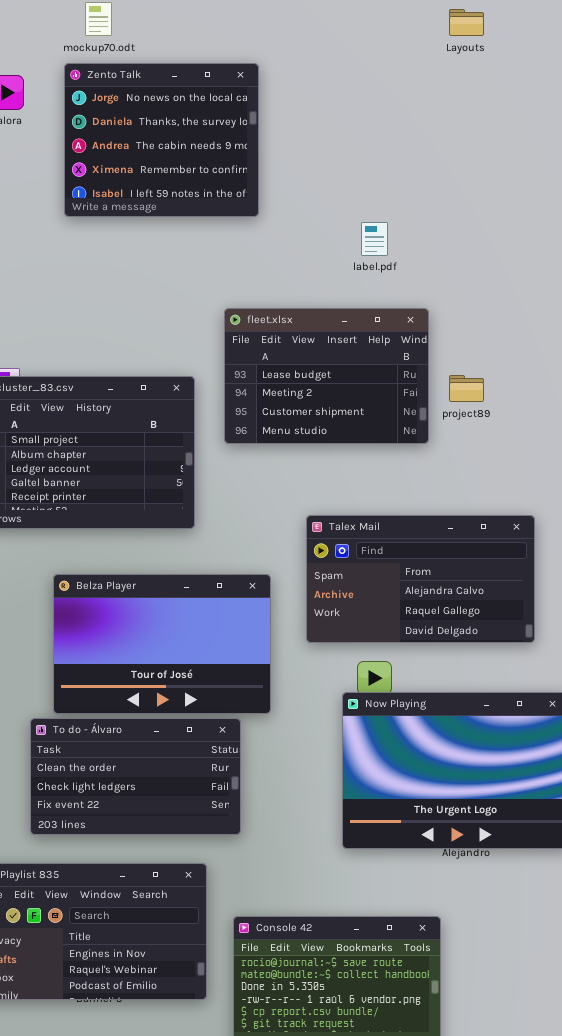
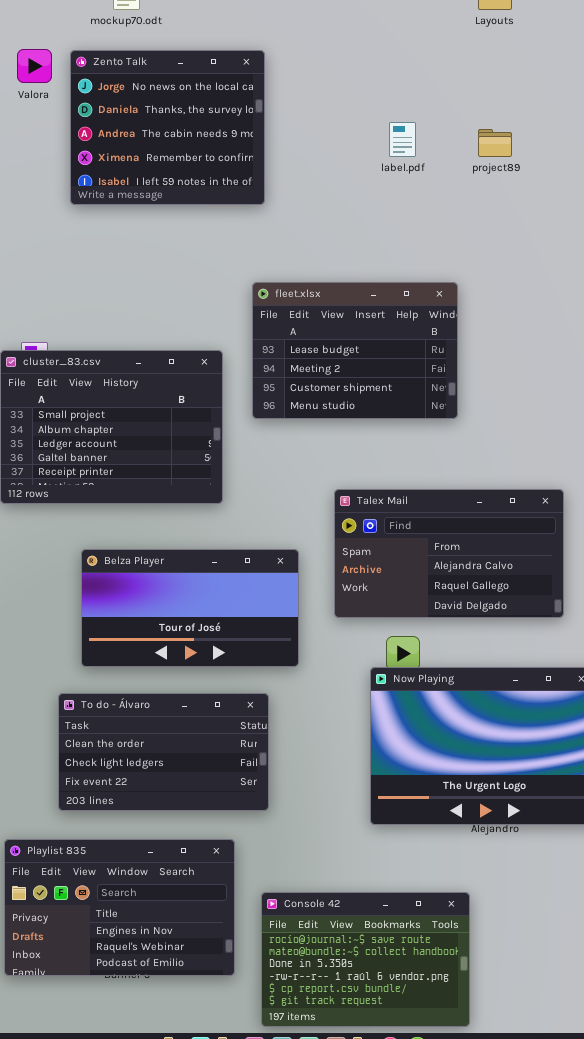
Zento Talk: [64,63,259,217] -> [70,50,265,205], moved
label.pdf: [361,222,388,256] -> [389,122,416,157], moved
project89: [449,375,484,402] -> [478,129,512,157], moved
Belza Player: [53,574,271,714] -> [81,549,299,667], resized

